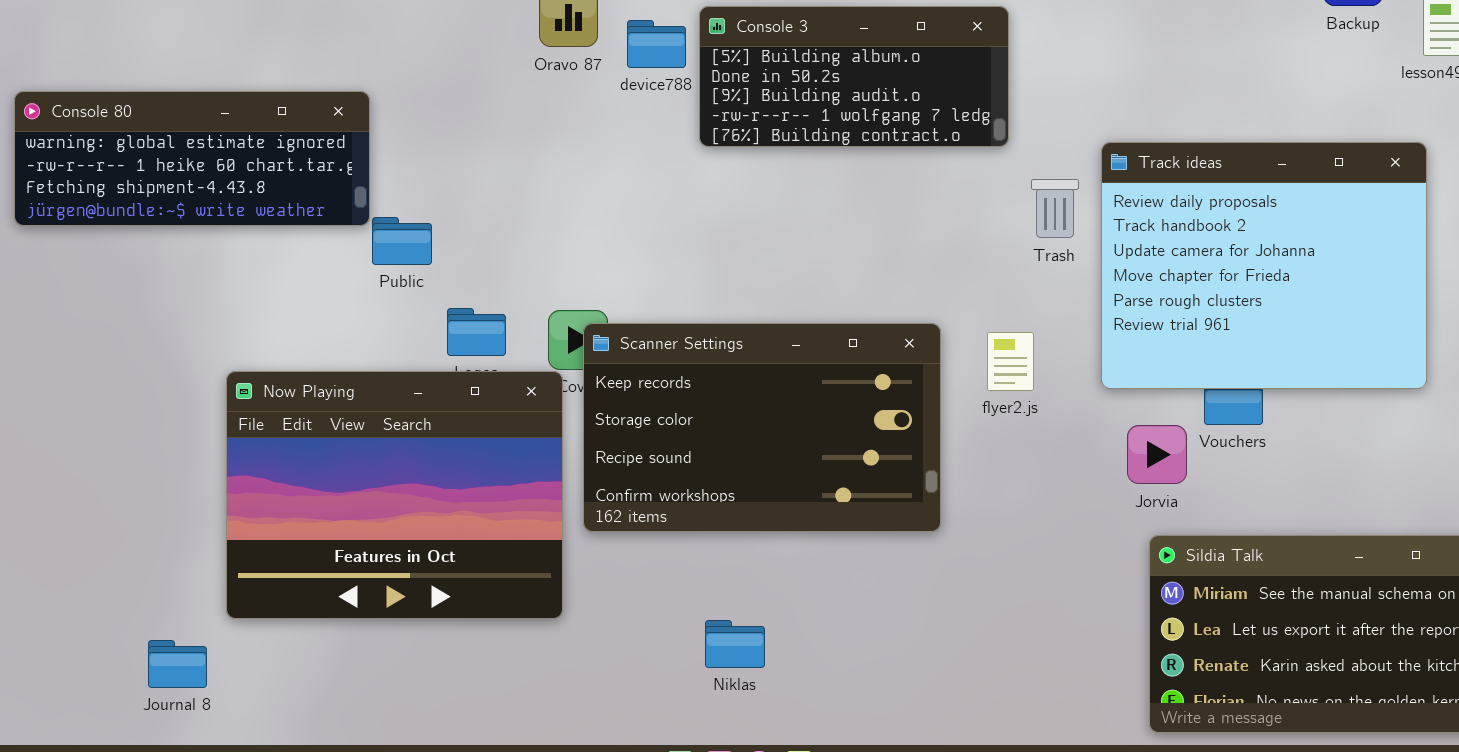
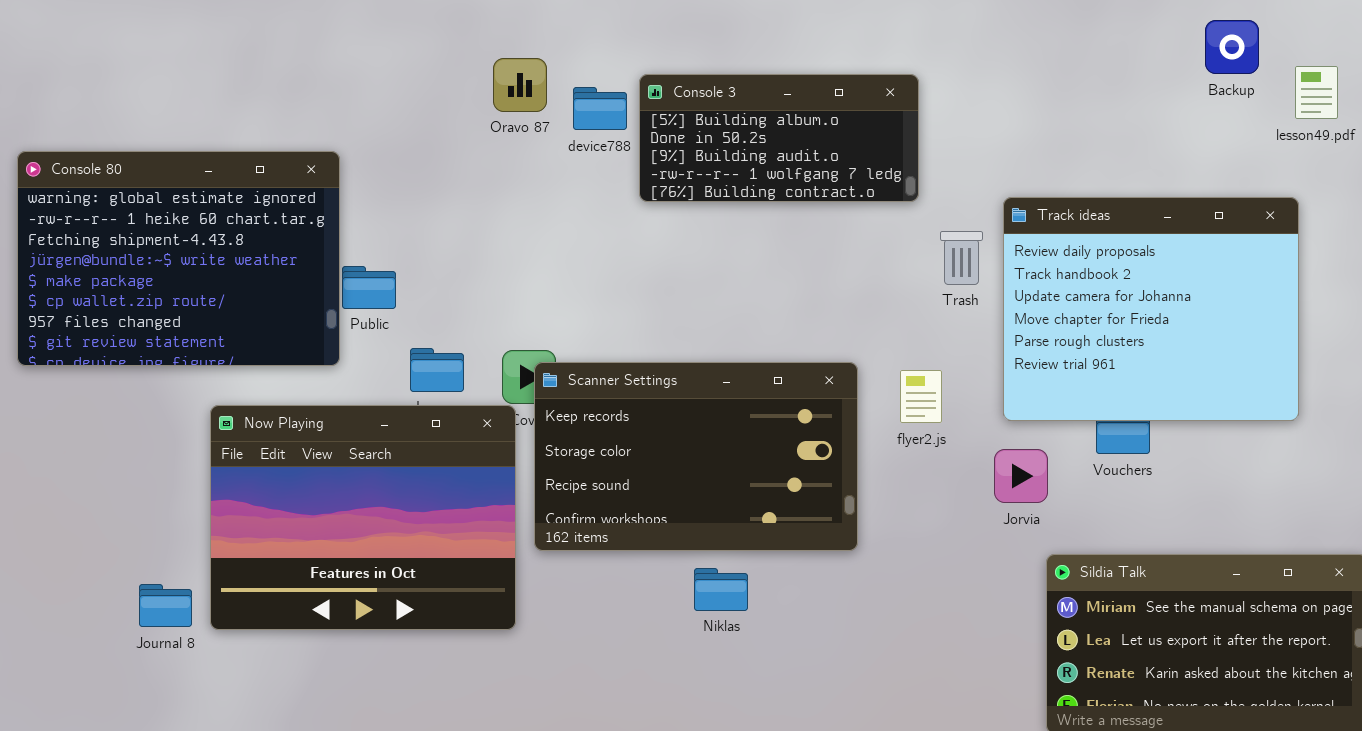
Console 80: [14,91,370,226] -> [17,151,340,366], resized
Jorvia: [1127,425,1187,484] -> [994,449,1048,503], moved
Niklas: [705,620,765,668] -> [694,568,748,611], moved
Journal 8: [148,640,207,688] -> [139,584,192,627], moved

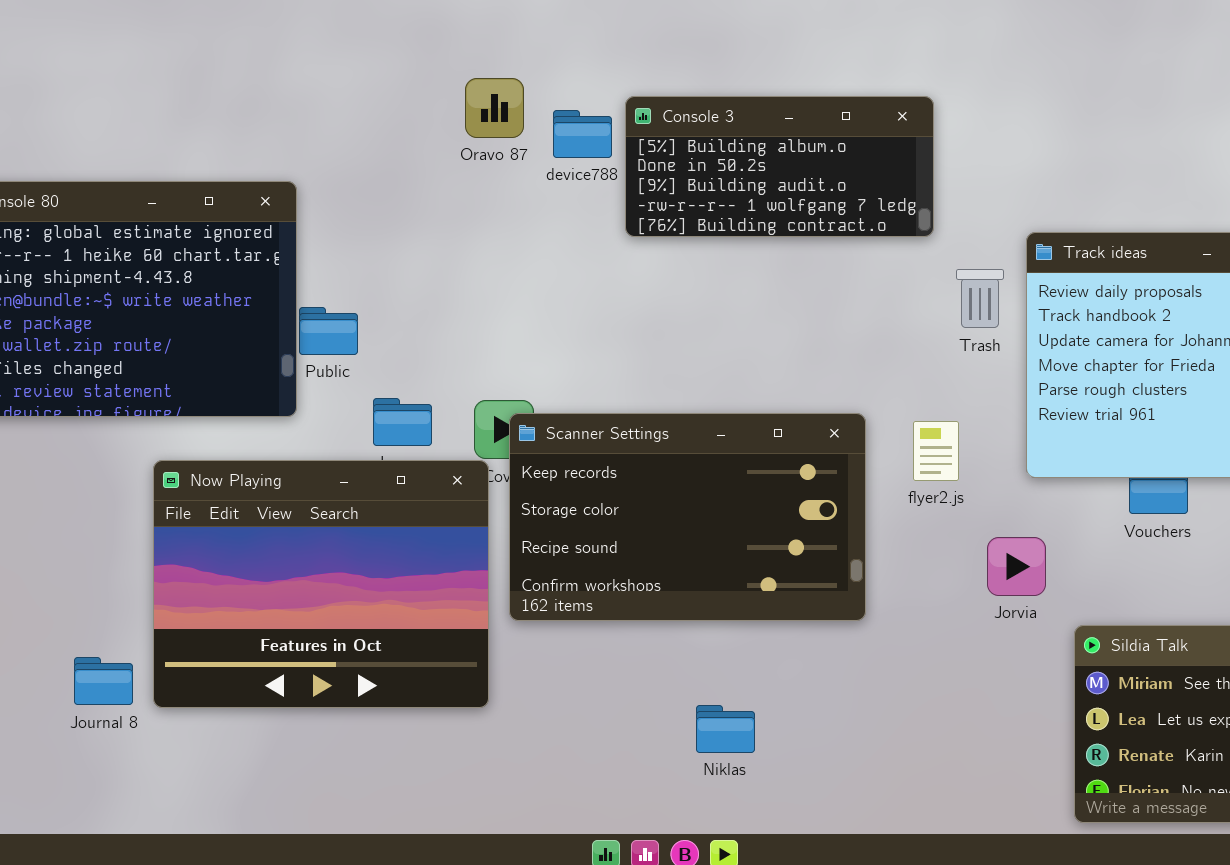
Jorvia: [994,449,1048,503] -> [987,537,1046,596], moved
Niklas: [694,568,748,611] -> [696,705,755,753], moved

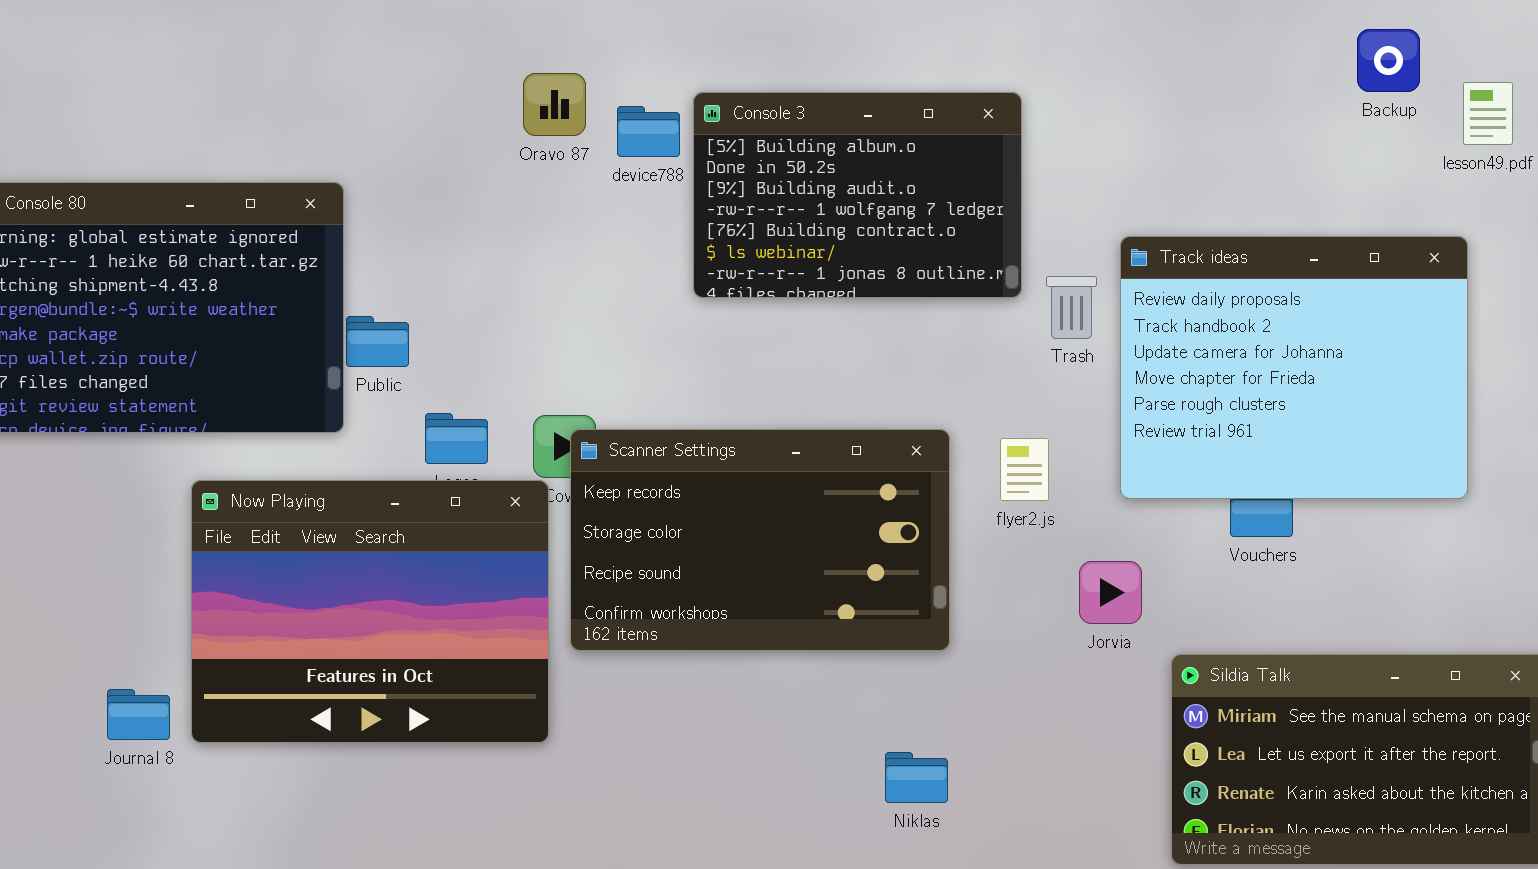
Console 3: [625,96,934,237] -> [693,92,1022,298], resized
Niklas: [696,705,755,753] -> [885,752,948,803], moved

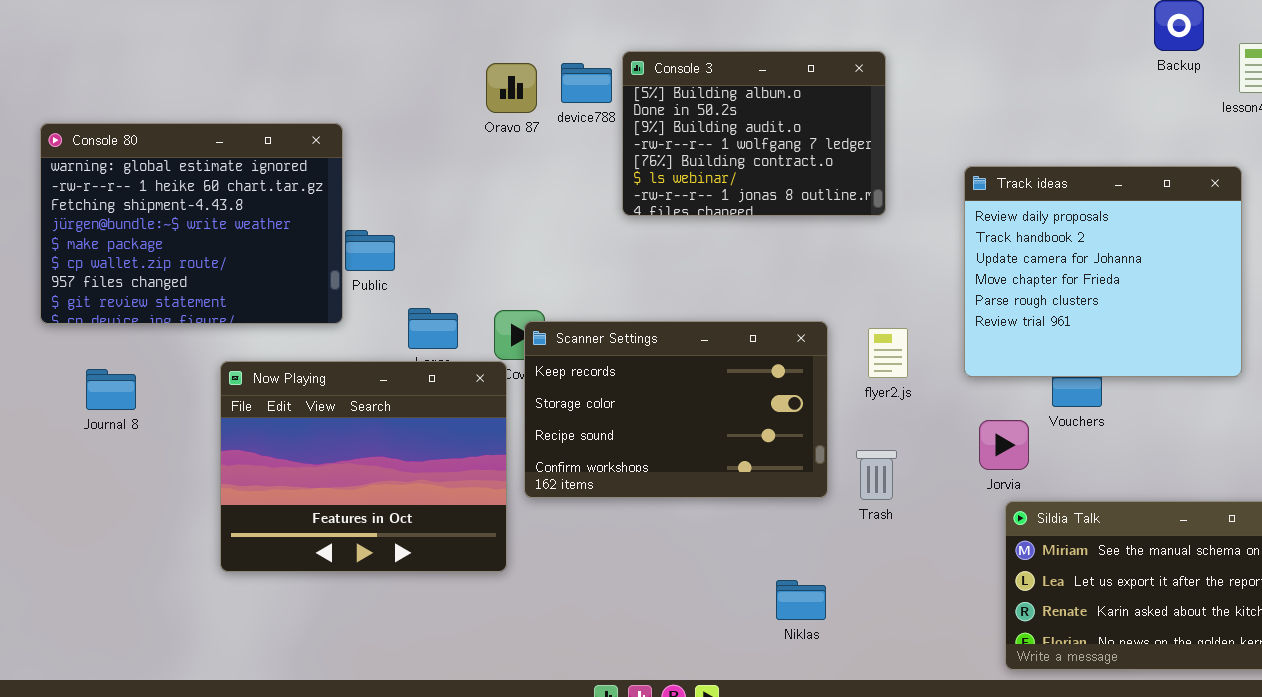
Oravo 87: [523,73,586,136] -> [486,63,537,113], moved
Trash: [1046,276,1097,339] -> [856,450,897,500], moved
Jorvia: [1079,561,1142,624] -> [979,420,1029,470], moved
Journal 8: [107,689,170,740] -> [86,369,136,410], moved

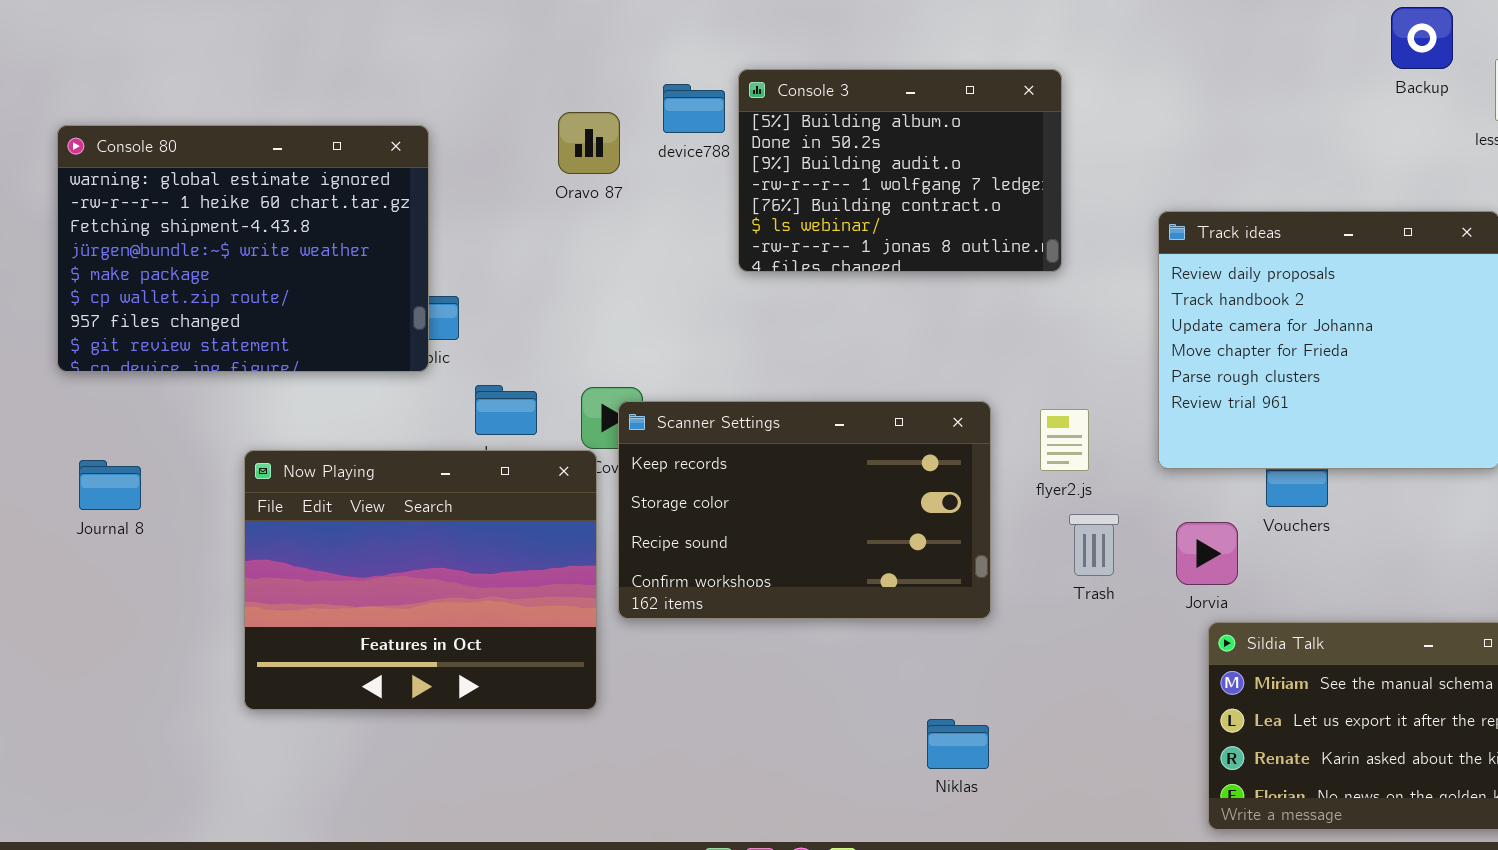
Oravo 87: [486,63,537,113] -> [558,112,620,174], moved
Console 80: [40,123,343,324] -> [57,125,429,372], moved
Trash: [856,450,897,500] -> [1069,514,1119,576], moved

